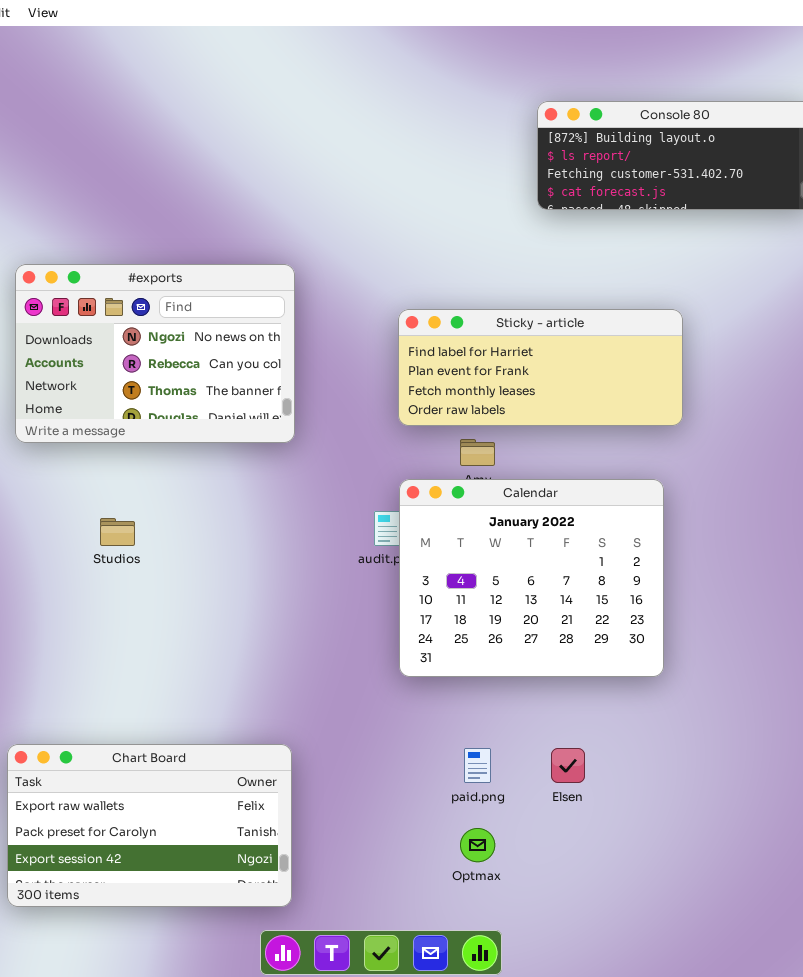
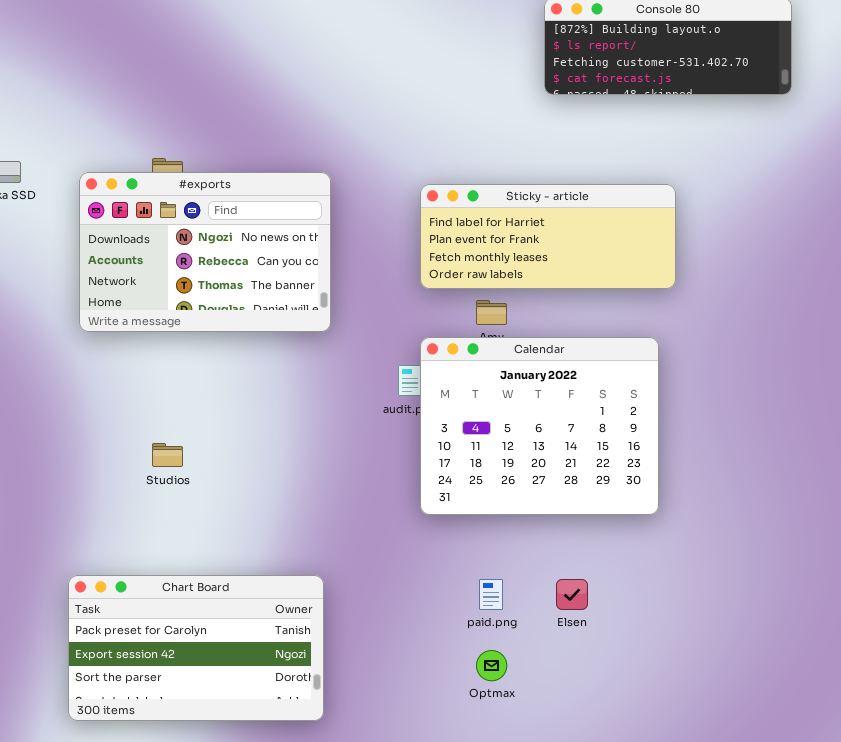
#exports: [15,264,295,443] -> [79,172,331,332], moved
Studios: [100,518,135,546] -> [152,443,183,467], moved
Chart Board: [7,744,292,907] -> [68,575,324,721], scrolled down 1 row

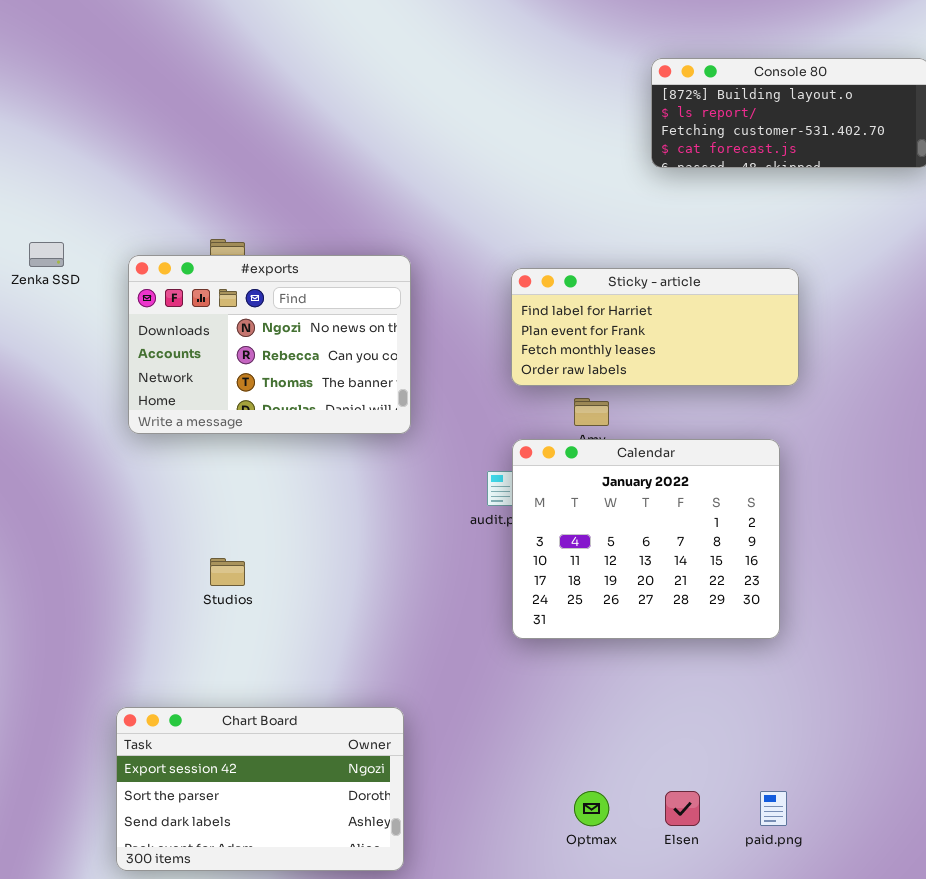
Chart Board: [68,575,324,721] -> [116,707,404,871], scrolled down 1 row
paid.png: [479,579,503,610] -> [760,791,787,826], moved
Elsen: [556,579,588,610] -> [665,791,700,826], moved

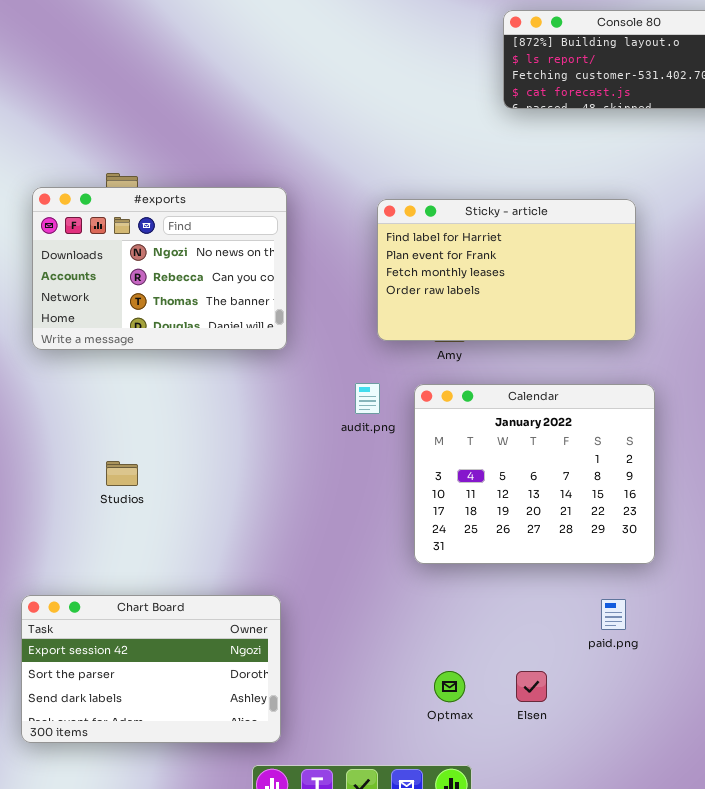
Sticky - article: [511,268,799,386] -> [377,199,636,341], resized
Calendar: [512,439,780,639] -> [414,384,655,564], moved
paid.png: [760,791,787,826] -> [601,599,626,630], moved

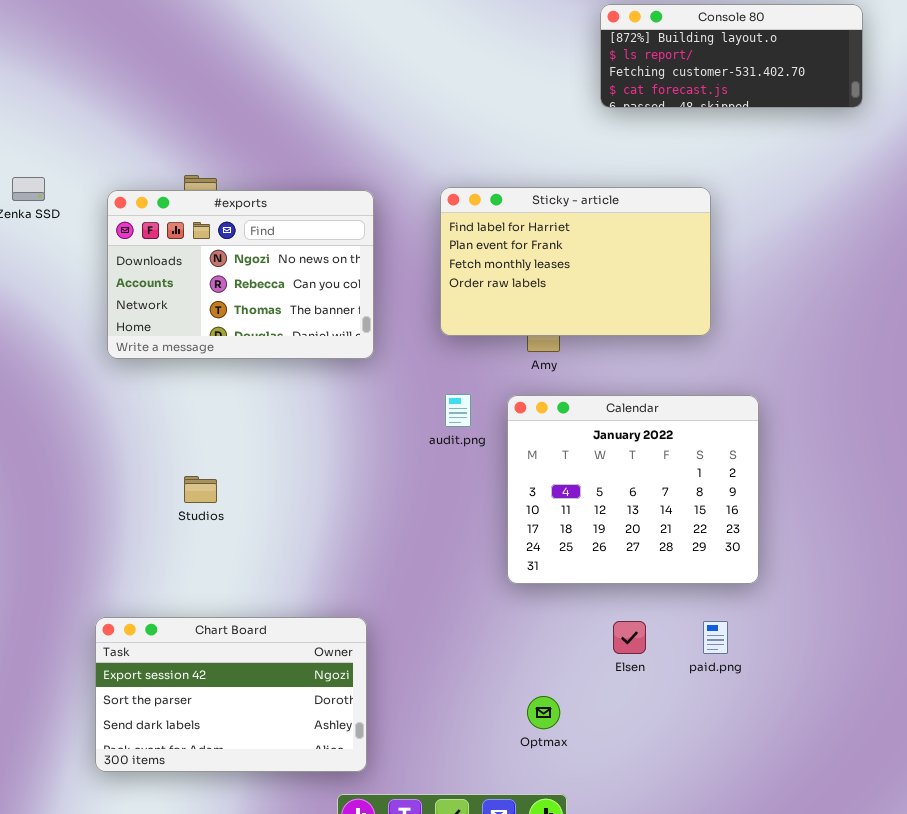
Sticky - article: [377,199,636,341] -> [440,187,711,336], moved
Elsen: [516,671,547,702] -> [613,621,646,654], moved

